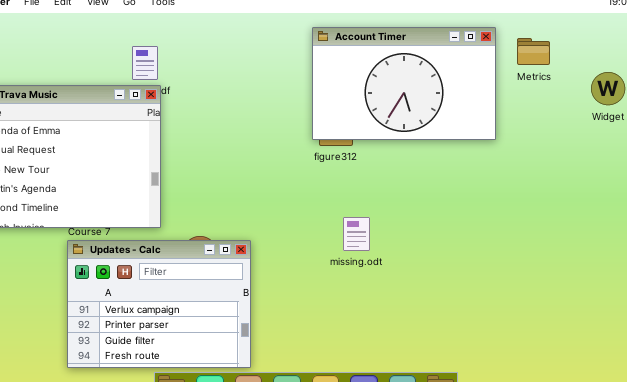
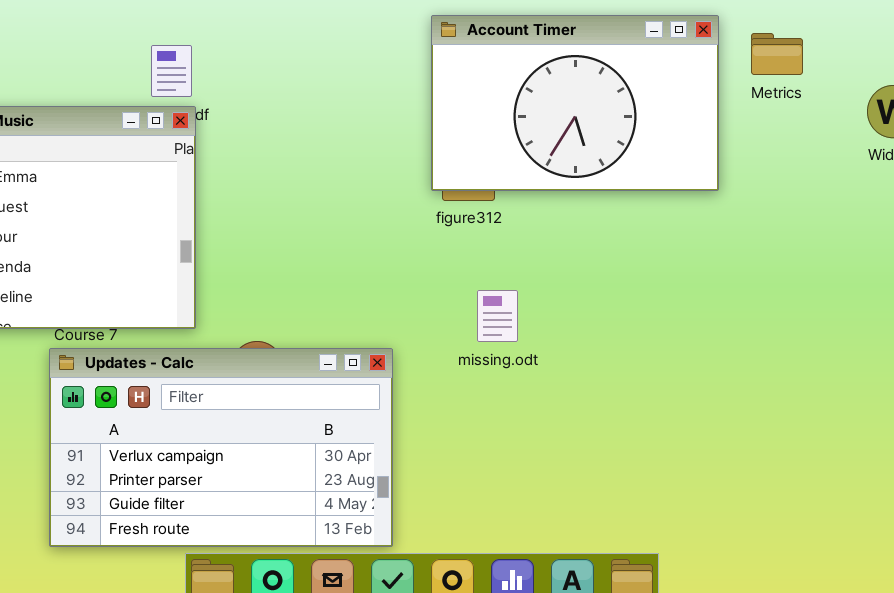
missing.odt: [343,217,370,251] -> [477,290,518,342], moved
Updates - Calc: [67,240,251,368] -> [49,348,393,547], resized

